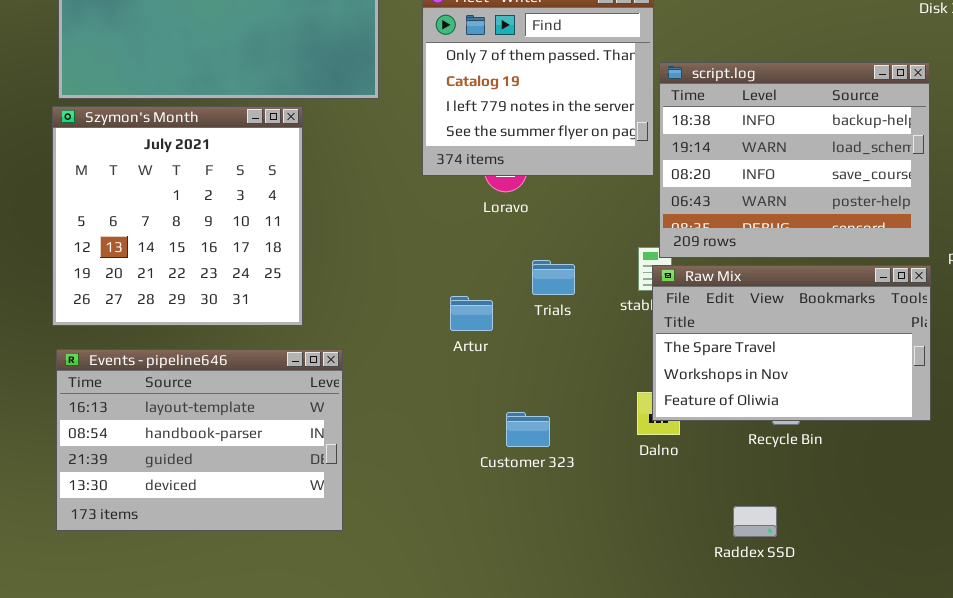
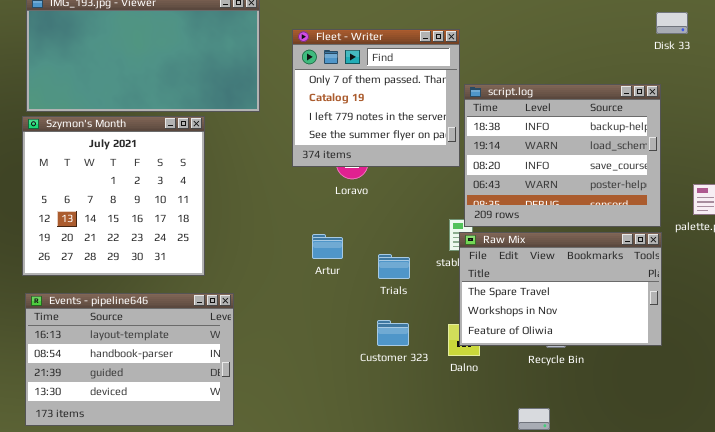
Trials: [532,260,575,295] -> [378,254,410,279], moved
Artur: [450,296,493,331] -> [312,234,343,259], moved
Customer 323: [506,412,550,447] -> [377,320,409,346], moved

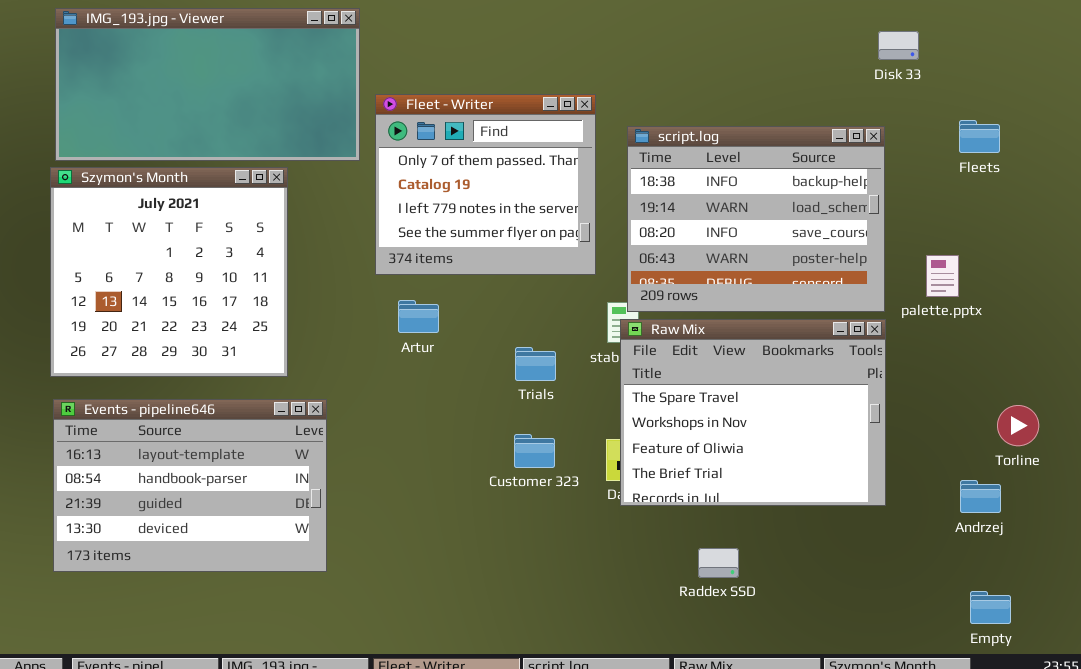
Fleet - Writer: [292,29,460,167] -> [375,94,596,275], moved
Raw Mix: [459,232,662,346] -> [620,319,886,506], resized
Artur: [312,234,343,259] -> [398,300,439,333], moved

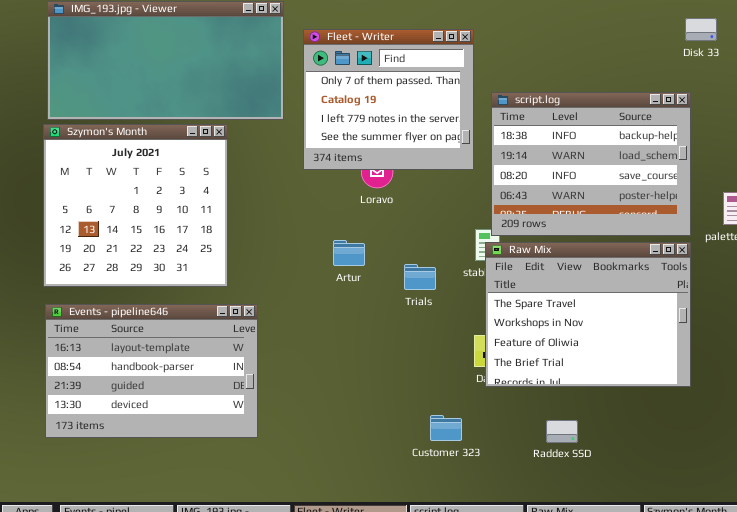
Fleet - Writer: [375,94,596,275] -> [303,29,474,170], moved
Artur: [398,300,439,333] -> [333,240,365,266], moved
Customer 323: [514,434,555,468] -> [430,415,462,441], moved

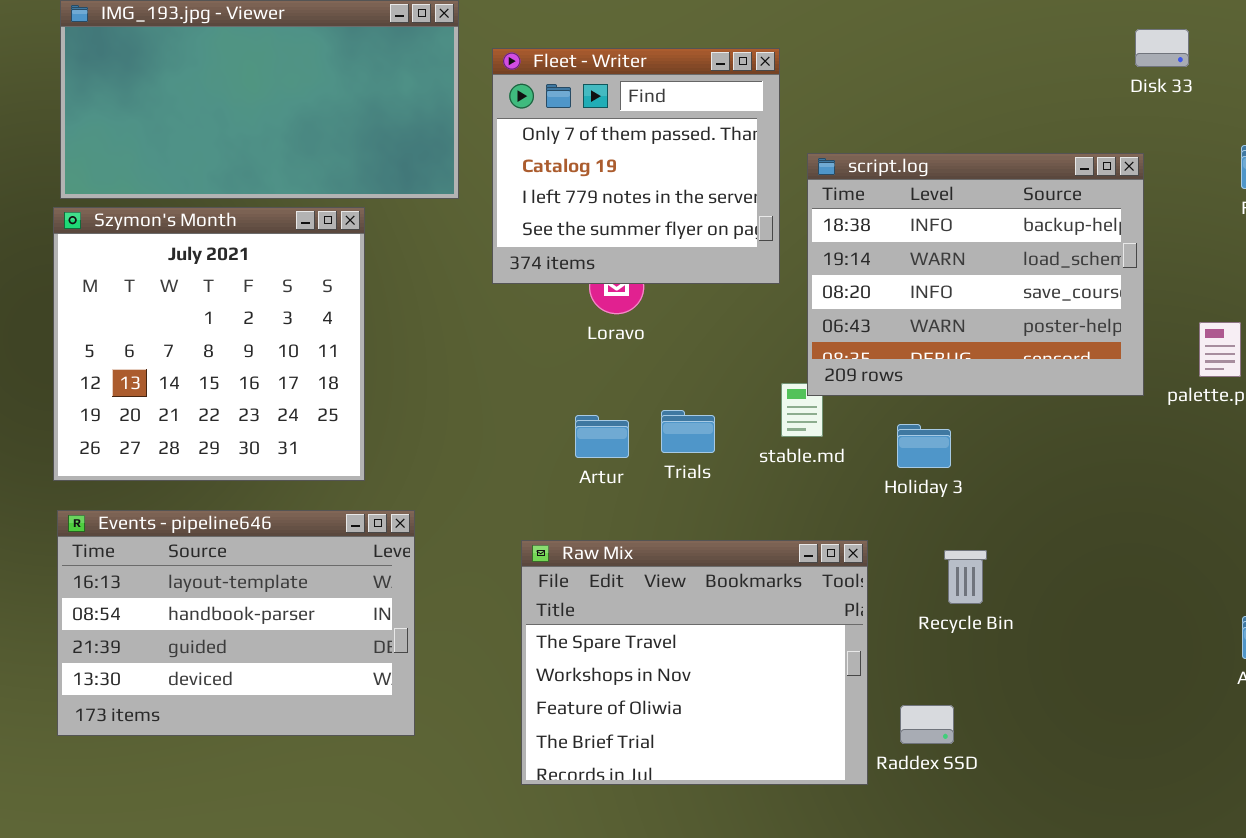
Artur: [333,240,365,266] -> [575,415,629,458], moved
Raw Mix: [485,242,691,387] -> [521,540,868,785], moved
Trials: [404,264,436,290] -> [661,410,715,453], moved

